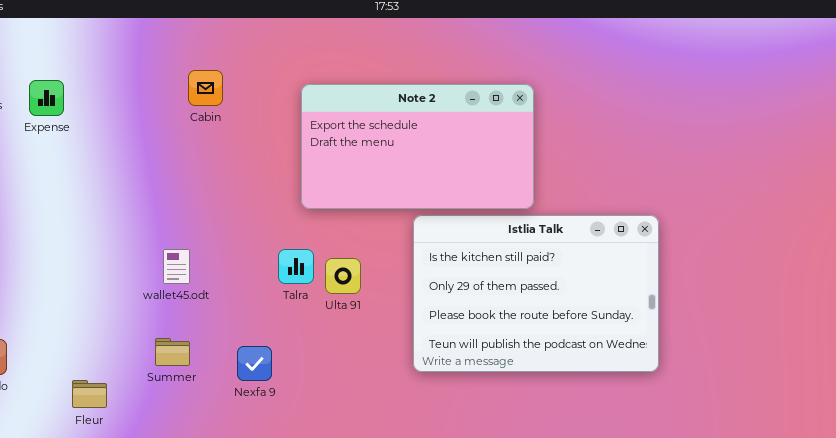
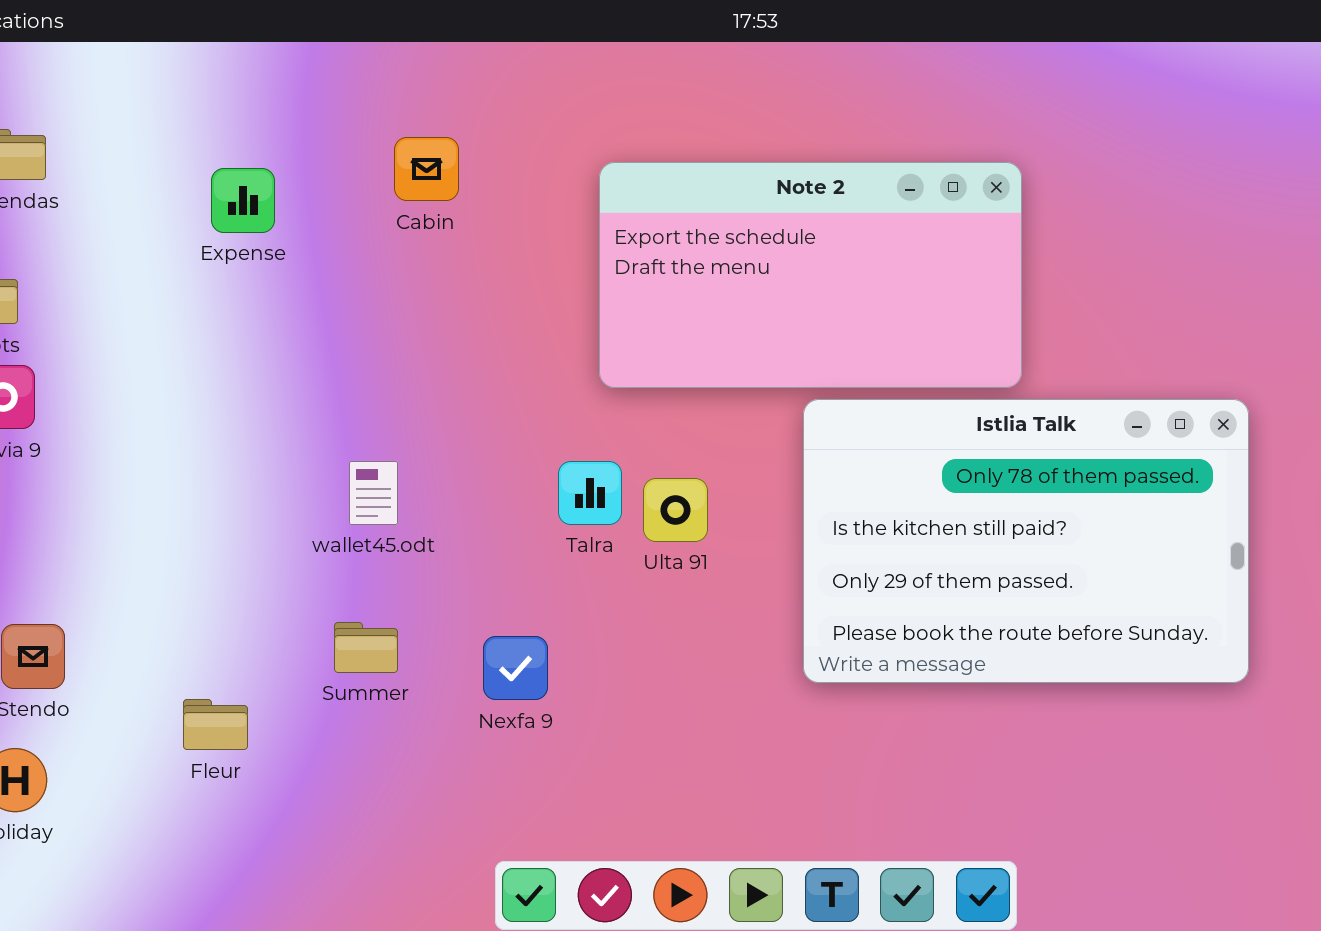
Expense: [29,80,64,116] -> [211,168,275,233], moved
Istlia Talk: [413,215,659,372] -> [803,399,1249,683], scrolled up 1 row

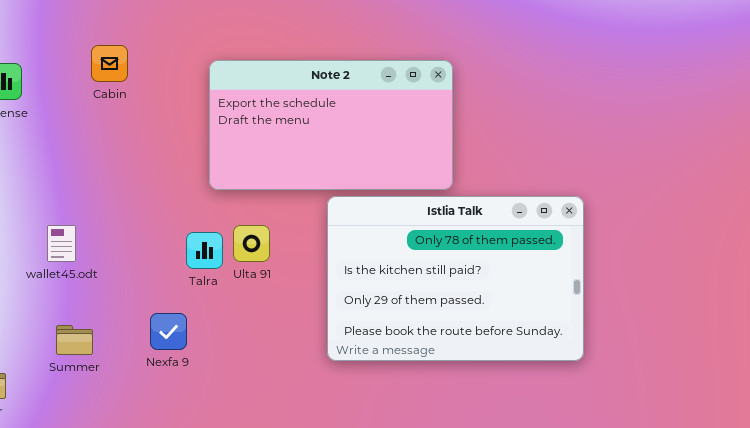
wallet45.odt: [349,461,398,525] -> [47,225,76,262], moved
Ulta 91: [643,478,708,542] -> [233,225,270,262], moved
Nexfa 9: [483,636,548,700] -> [150,313,187,350], moved

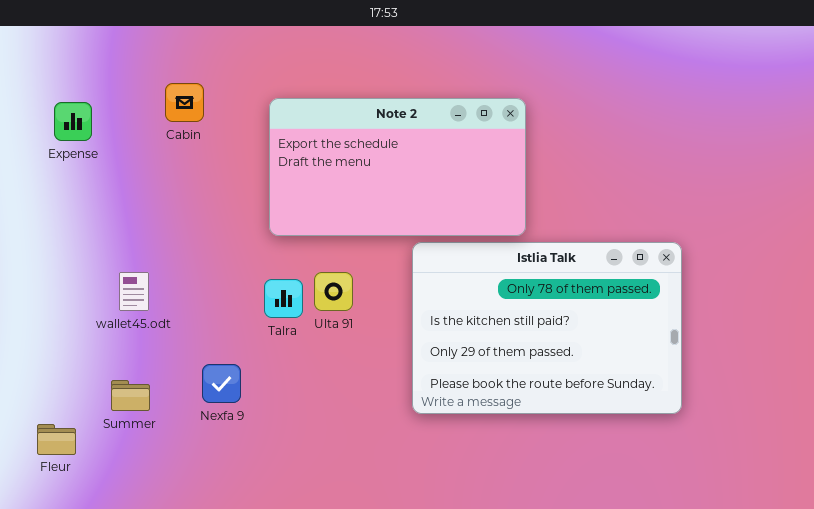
Note 2: [209,60,453,190] -> [269,98,526,236], moved
Nexfa 9: [150,313,187,350] -> [202,364,241,403], moved
Summer: [56,325,93,355] -> [111,380,150,411], moved

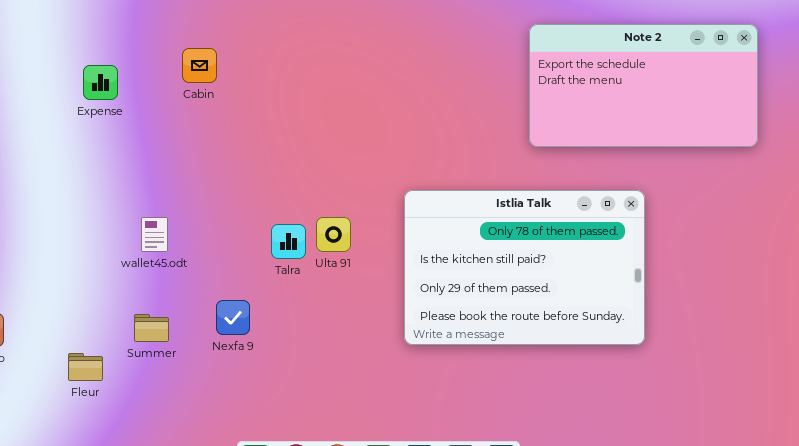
Note 2: [269,98,526,236] -> [529,24,758,147], moved

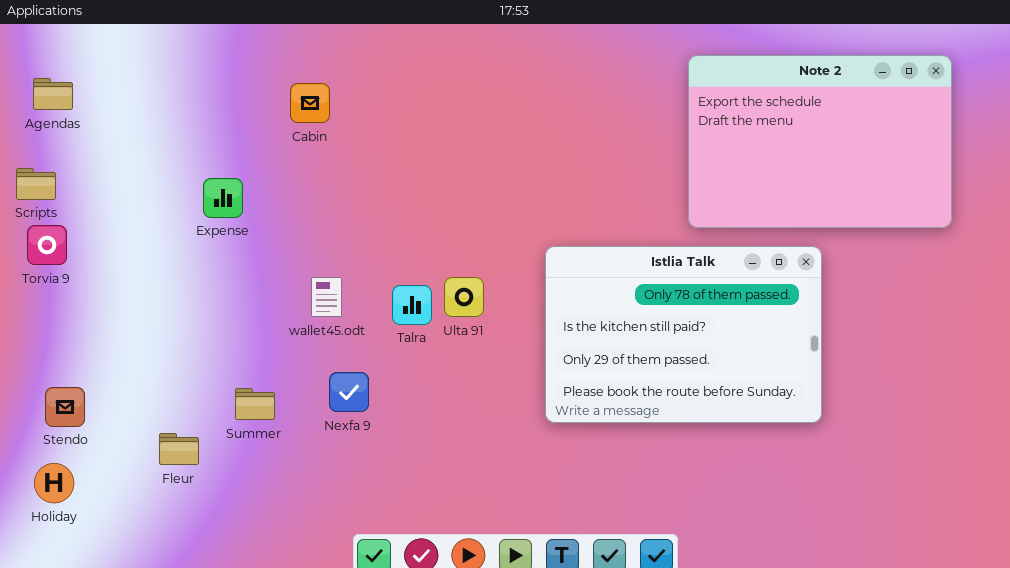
Note 2: [529,24,758,147] -> [688,55,952,228], resized
Expense: [83,65,118,100] -> [203,178,243,218], moved
wallet45.odt: [141,217,168,252] -> [311,277,342,317], moved

